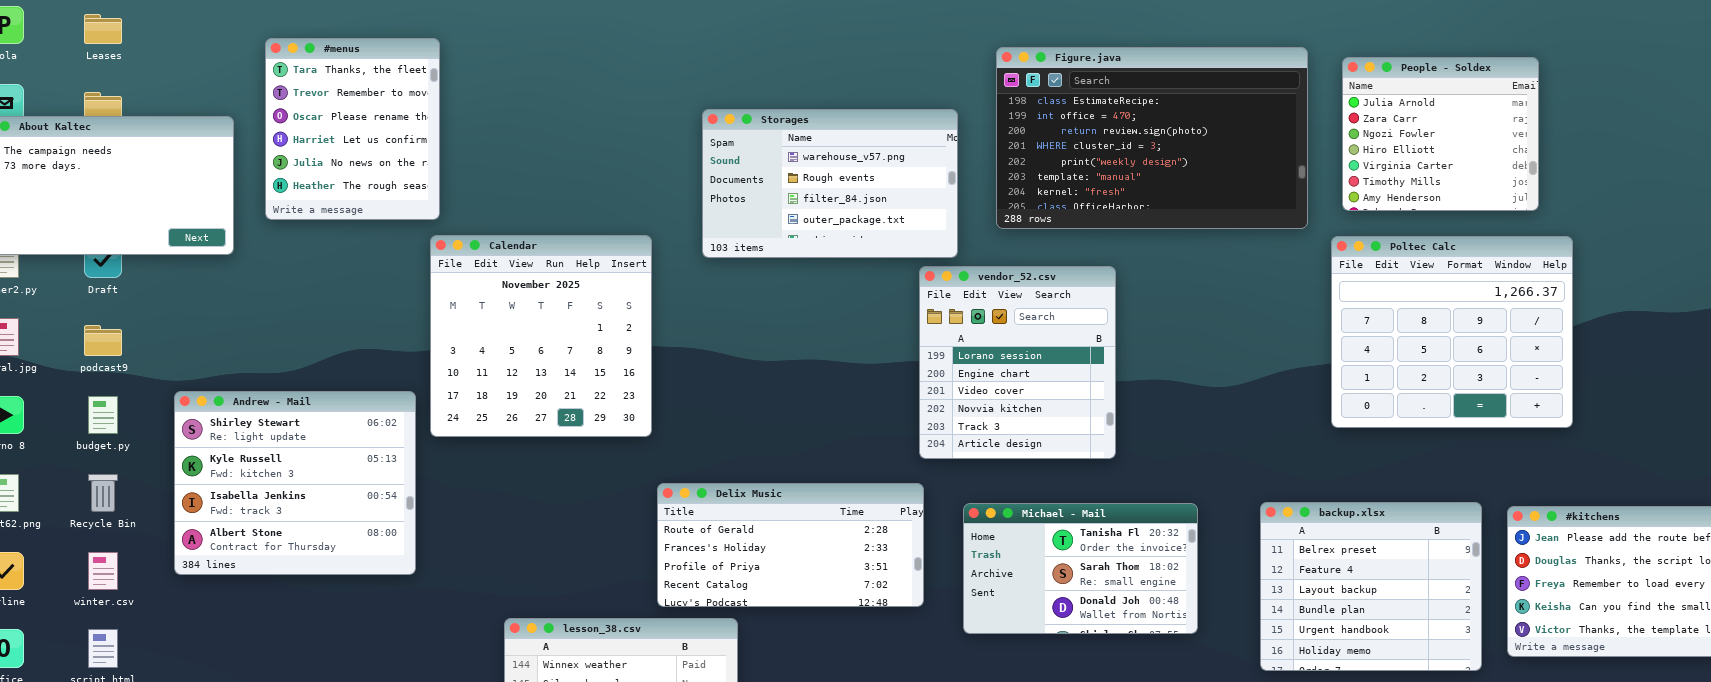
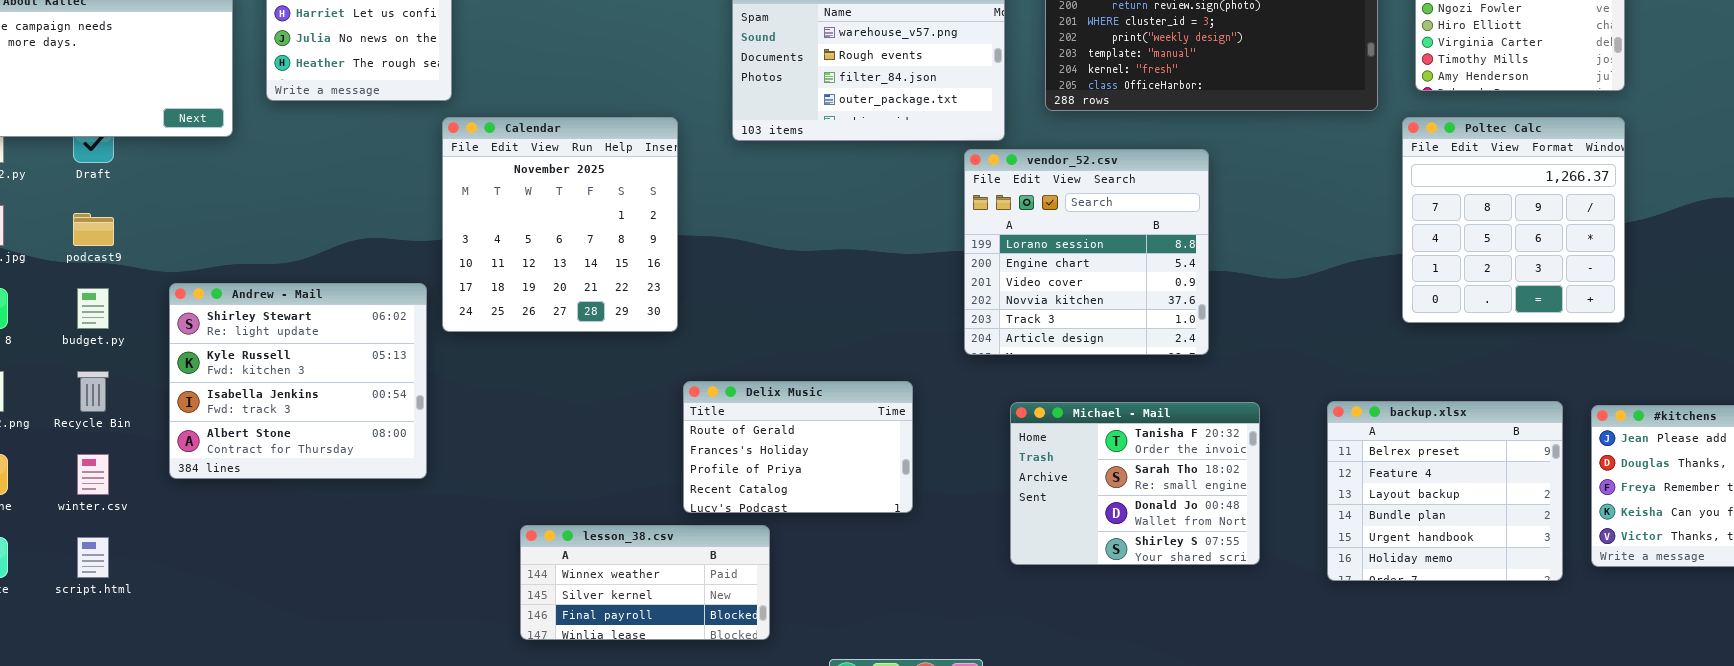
Poltec Calc: [1331,236,1573,428] -> [1402,117,1625,323], resized
vendor_52.csv: [919,266,1116,459] -> [964,149,1209,355], resized
Delix Music: [657,483,924,607] -> [683,381,913,513], resized
Michael - Mail: [963,503,1198,634] -> [1010,402,1260,565], resized

